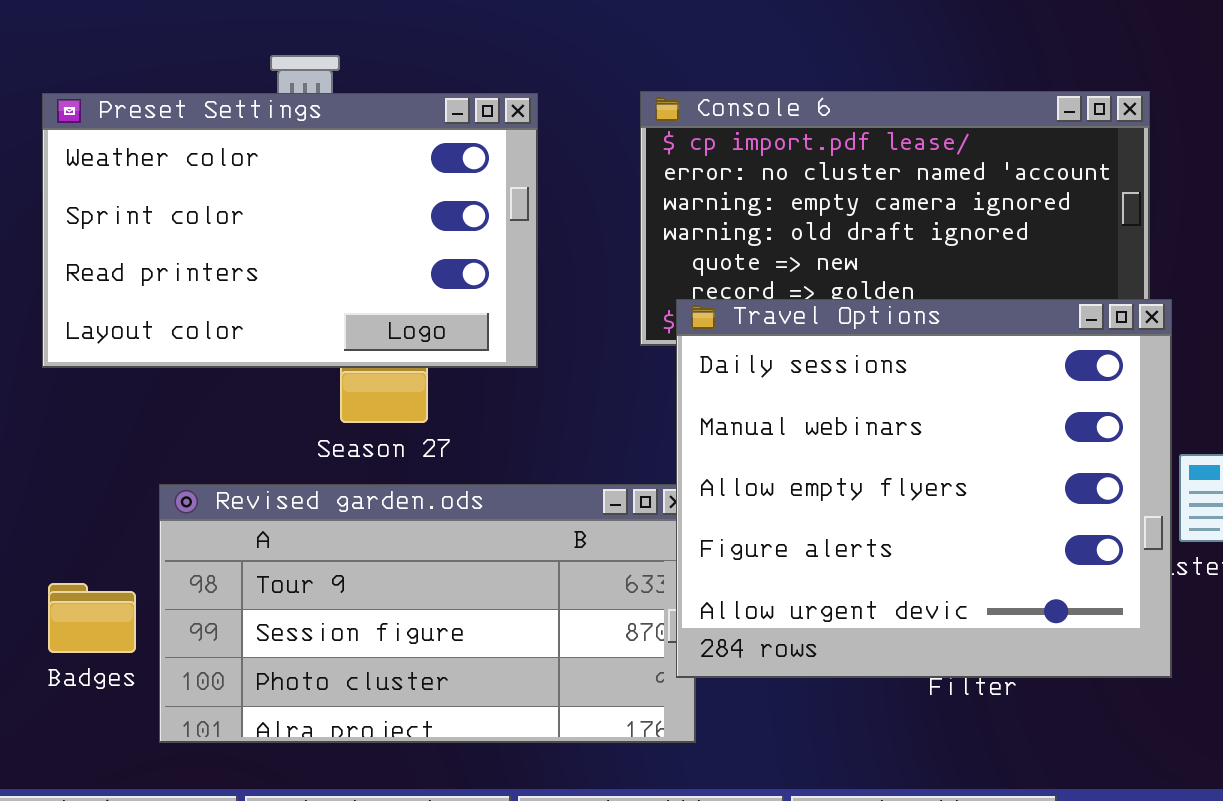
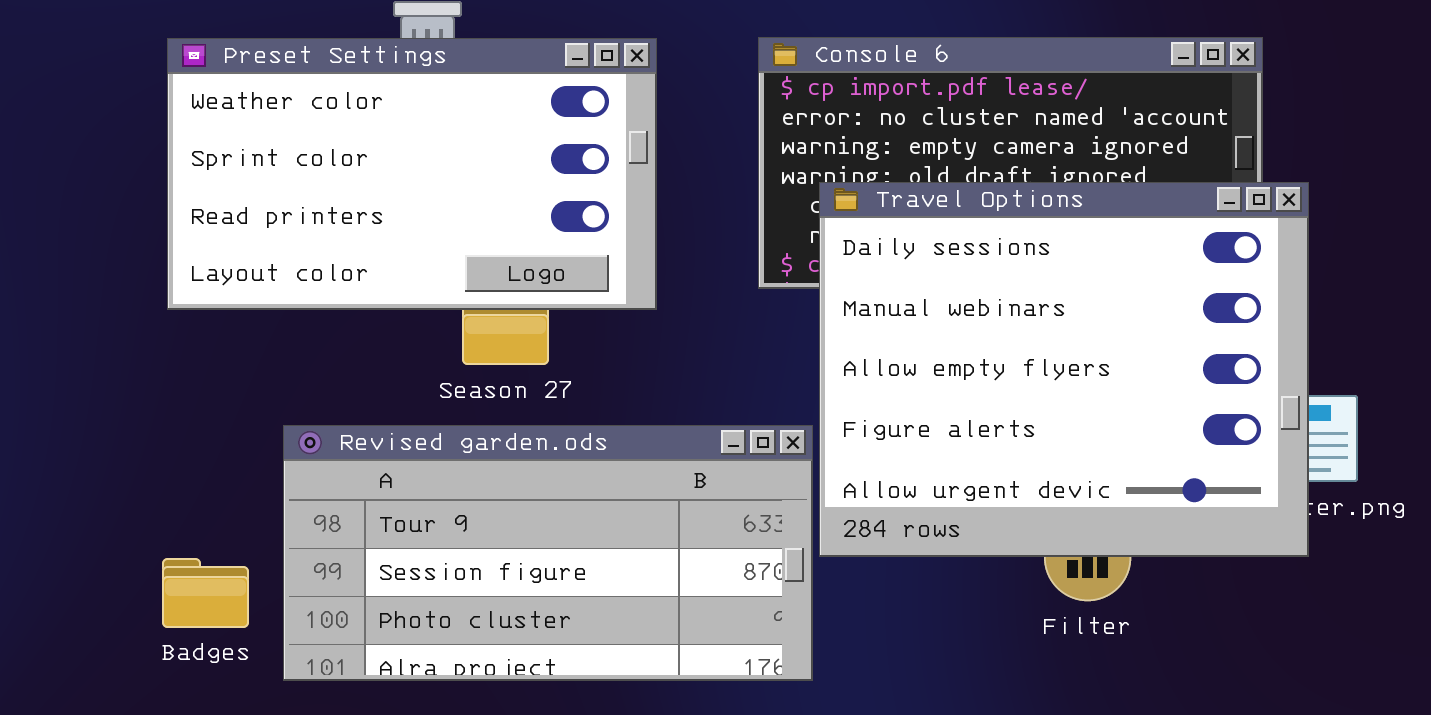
Travel Options: [676,299,1172,678] -> [819,182,1309,557], moved
Badges: [48,583,136,653] -> [162,558,249,628], moved

